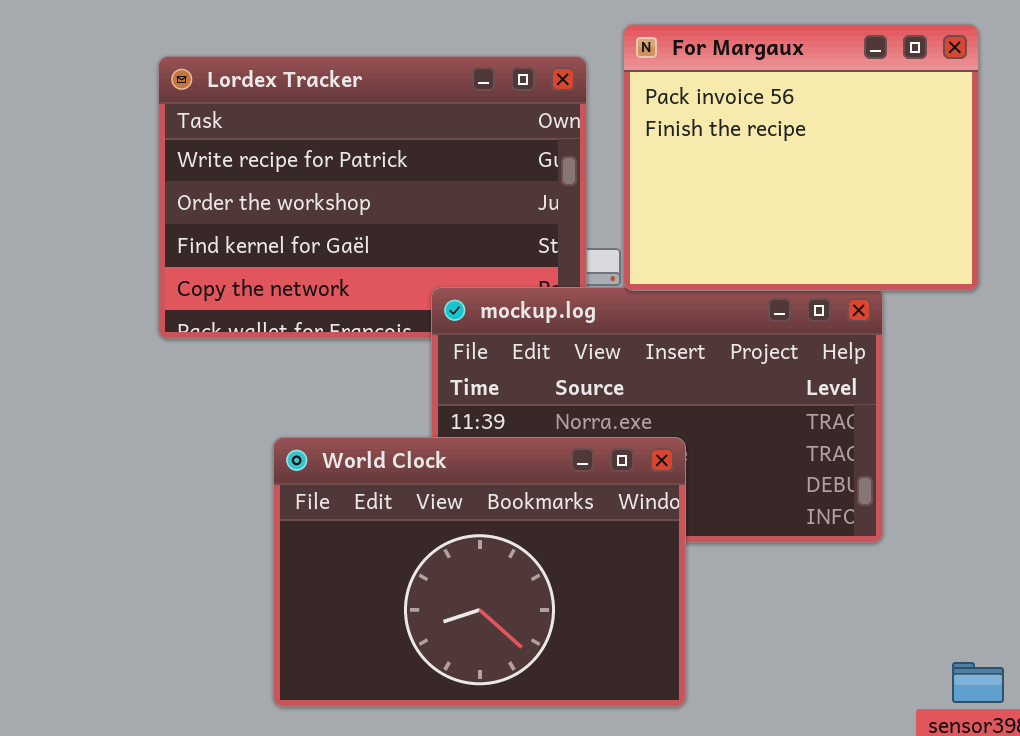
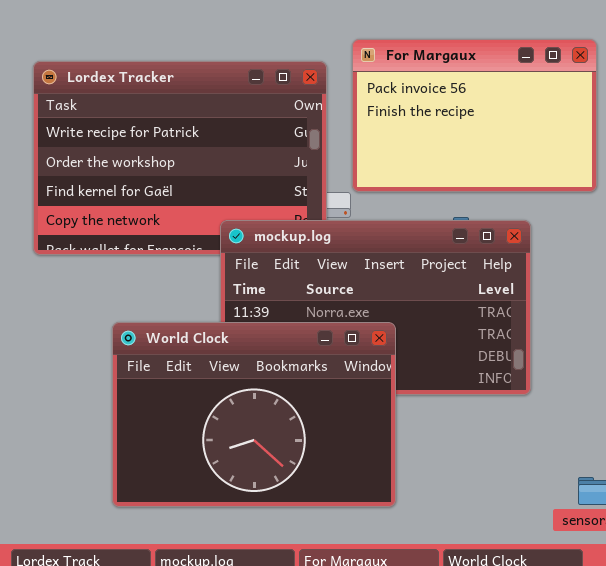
For Margaux: [623,24,979,291] -> [352,39,597,192], resized

